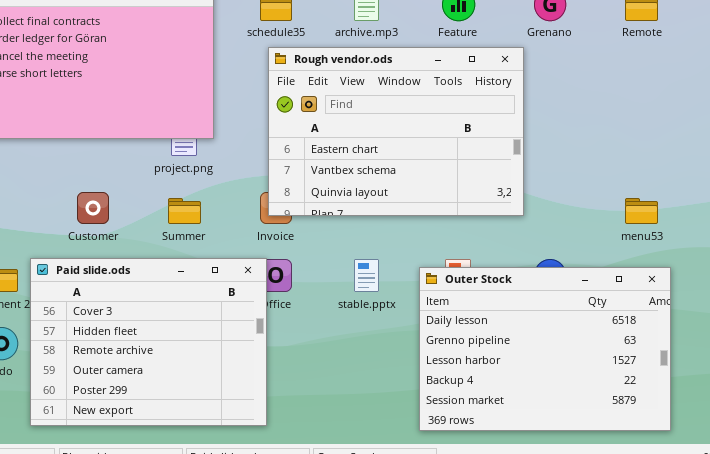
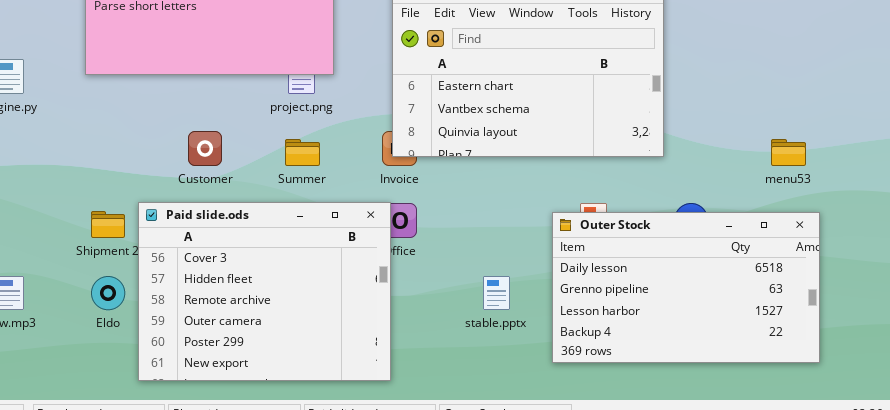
stable.pptx: [354,259,379,292] -> [483,276,510,310], moved
Outer Stock: [419,267,671,431] -> [552,212,820,363], resized

